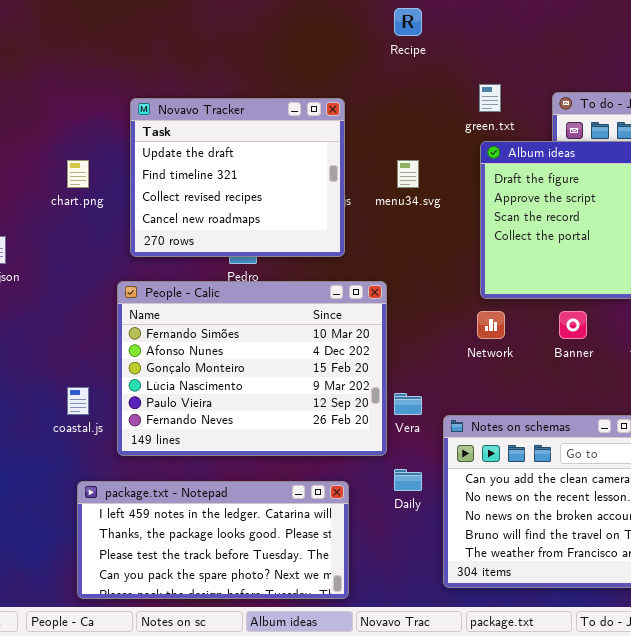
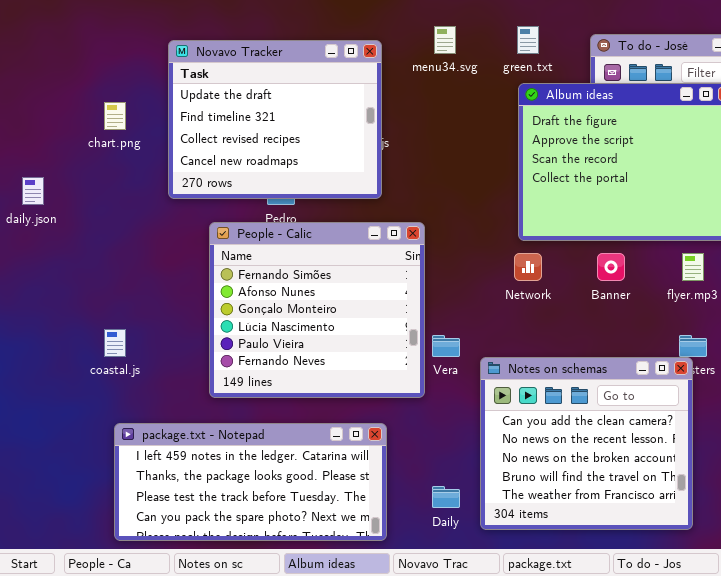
menu34.svg: [397,160,419,188] -> [434,26,456,54], moved
People - Calic: [117,281,387,456] -> [209,222,425,398], resized
Daily: [394,469,422,491] -> [432,486,460,508], moved

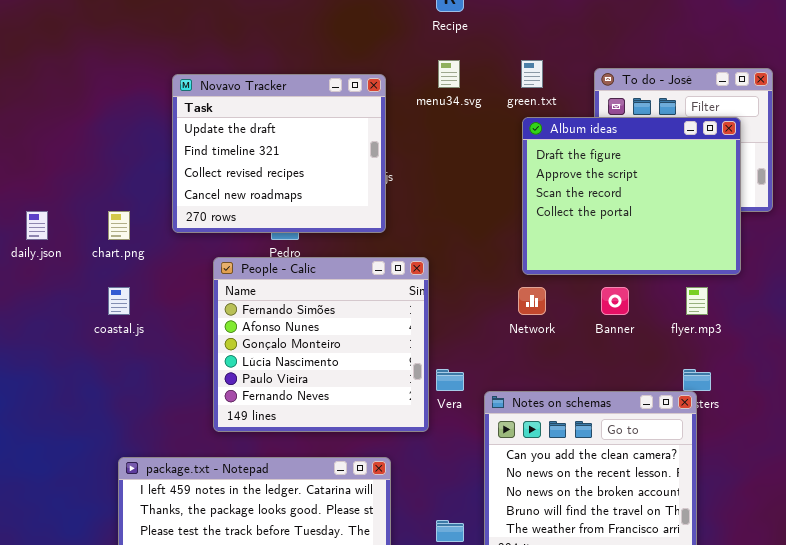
chart.png: [104,102,126,130] -> [108,211,130,240], moved
coastal.js: [104,329,126,357] -> [108,287,130,315], moved

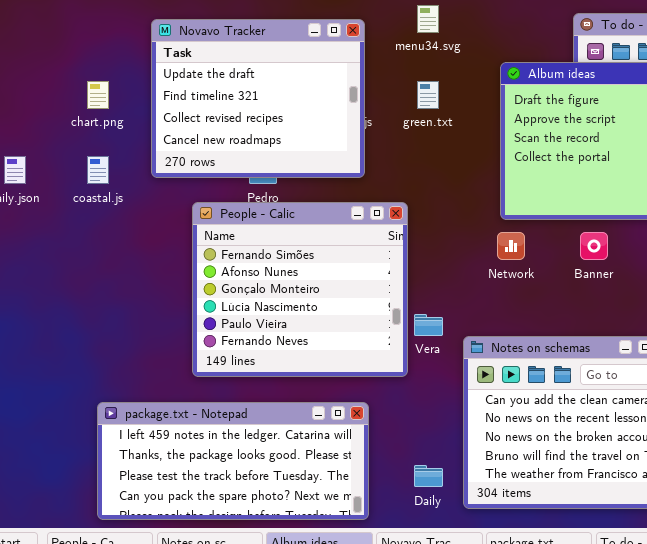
green.txt: [521,60,543,88] -> [417,81,439,109], moved
chart.png: [108,211,130,240] -> [87,81,109,109], moved
coastal.js: [108,287,130,315] -> [87,156,109,184], moved

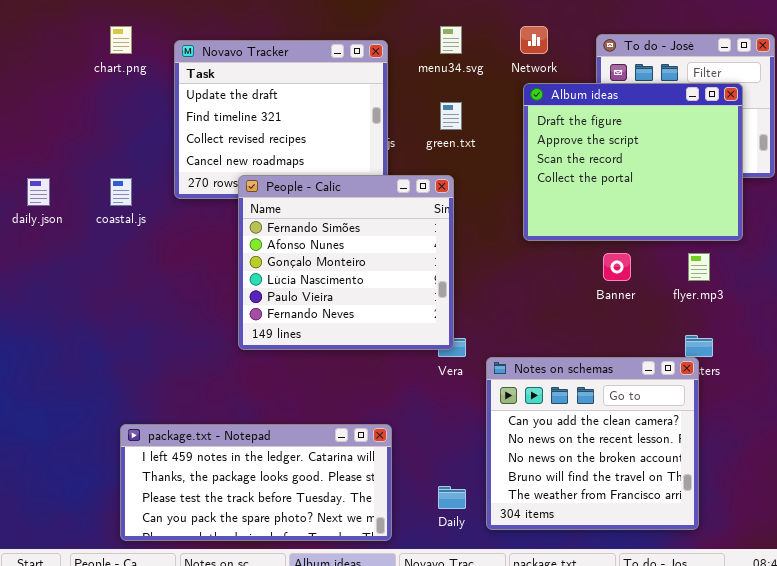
chart.png: [87,81,109,109] -> [110,26,132,54], moved
People - Calic: [192,202,408,377] -> [238,175,454,350], moved
Network: [497,232,525,260] -> [520,26,548,54], moved

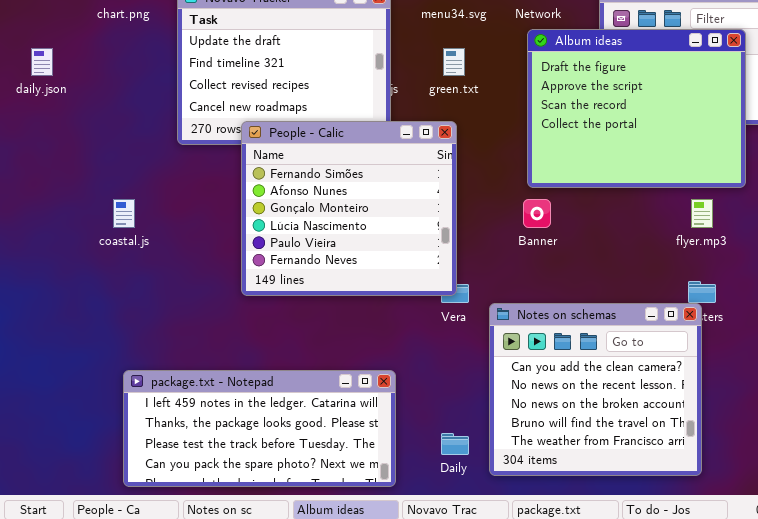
daily.json: [27,178,50,206] -> [31,48,53,76], moved
coastal.js: [110,178,132,206] -> [113,199,135,228], moved
Banner: [603,253,631,281] -> [523,199,551,228], moved

